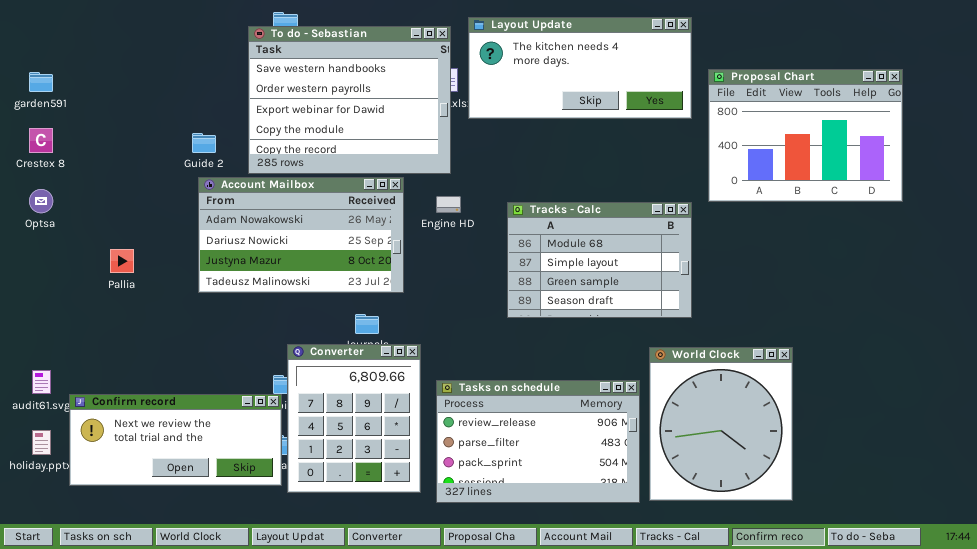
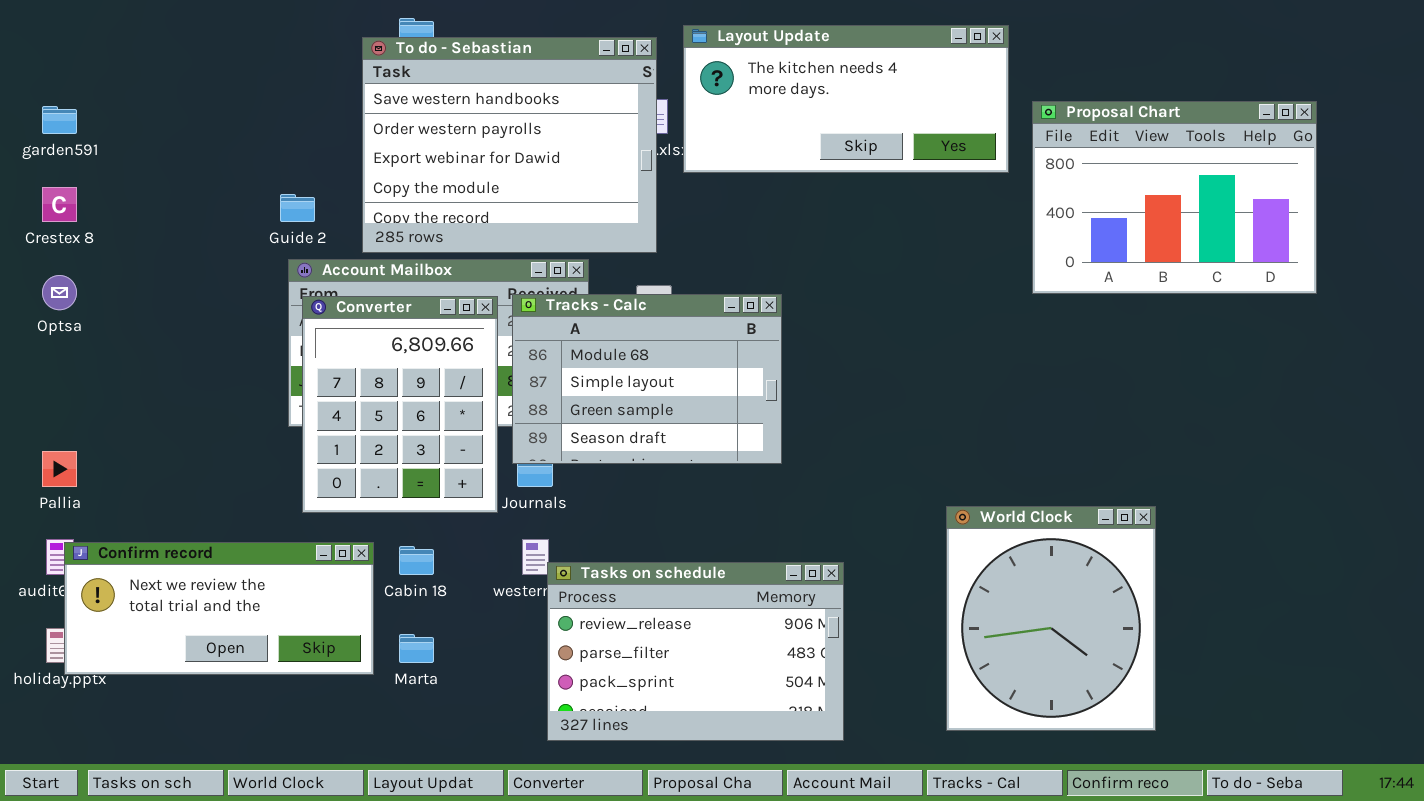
Tracks - Calc: [507,202,692,318] -> [512,294,782,464], moved
Pallia: [110,249,134,273] -> [42,451,77,487], moved
Converter: [287,344,421,493] -> [302,296,498,513], moved
Tasks on schedule: [436,380,640,503] -> [547,562,844,741], moved
Confirm record: [69,394,282,486] -> [64,542,374,675], moved

